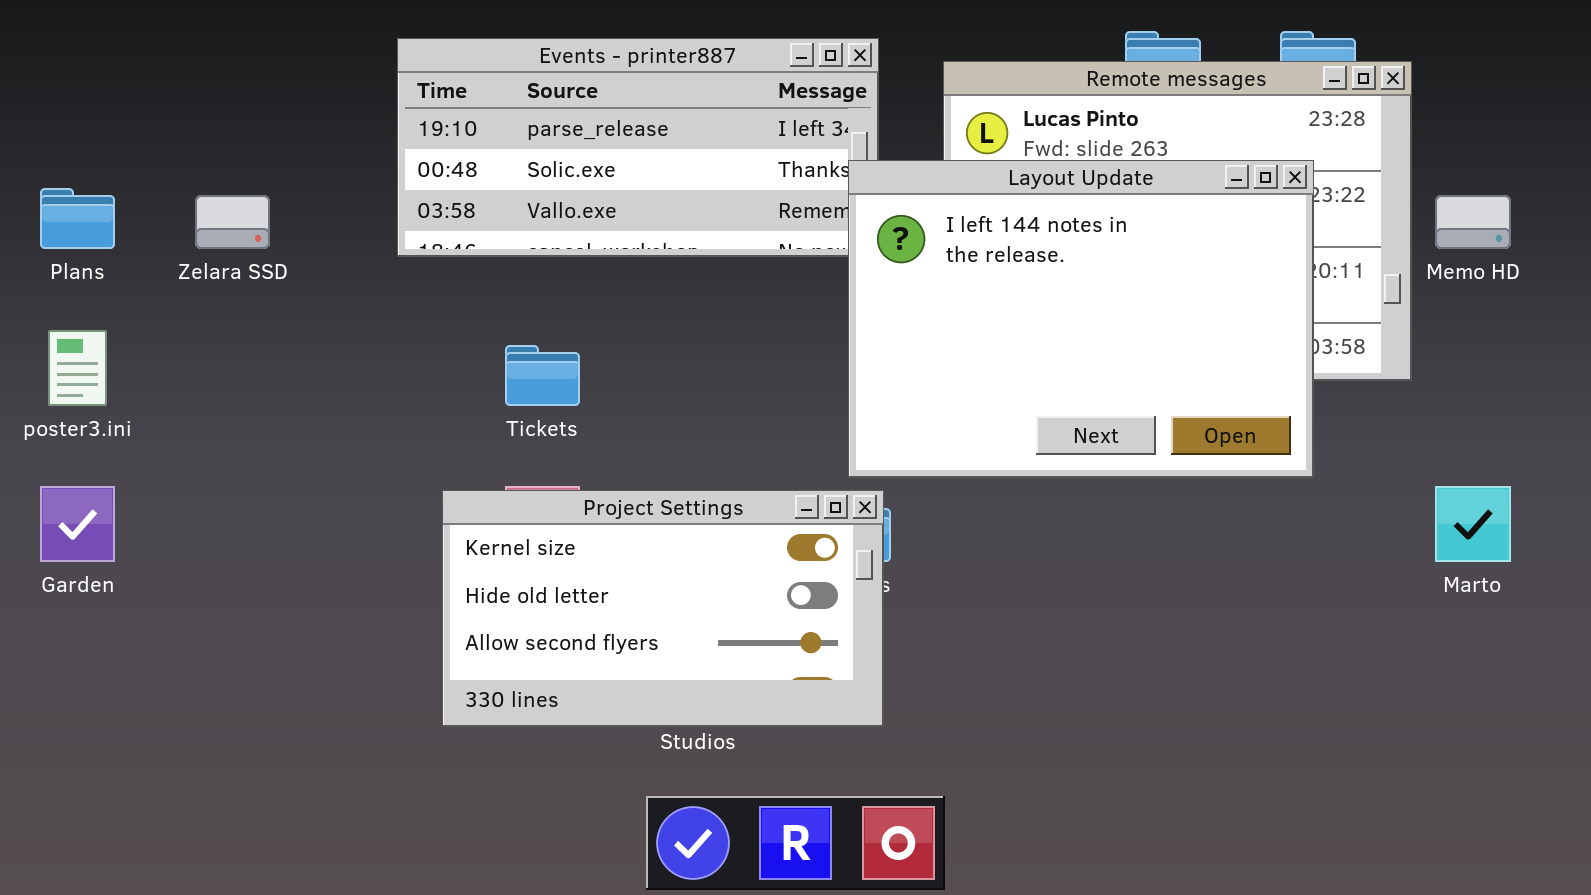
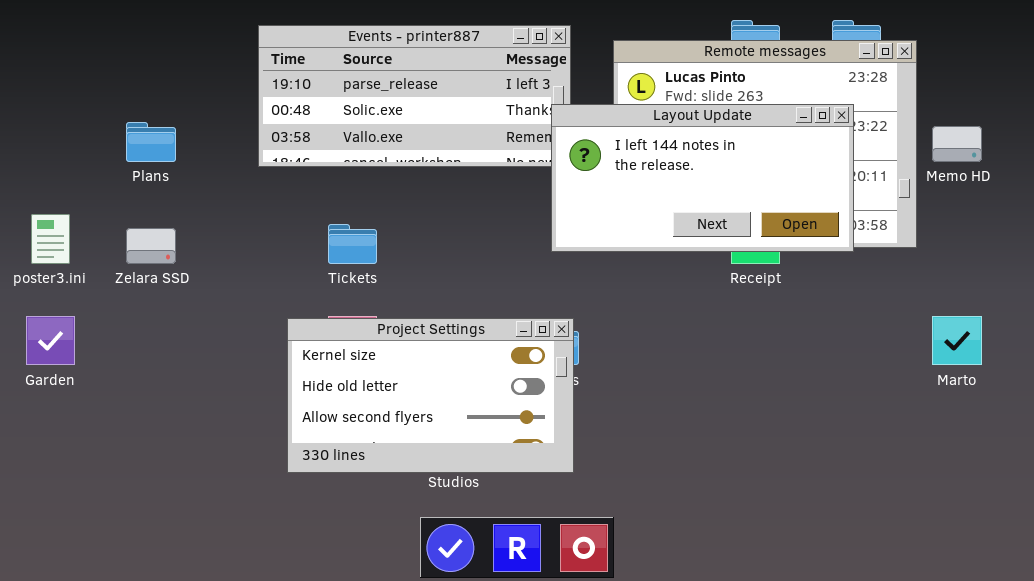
Layout Update: [848,160,1314,478] -> [551,104,854,252], resized
Plans: [40,188,115,249] -> [126,122,176,162], moved
Zelara SSD: [195,195,270,249] -> [126,228,176,264], moved

